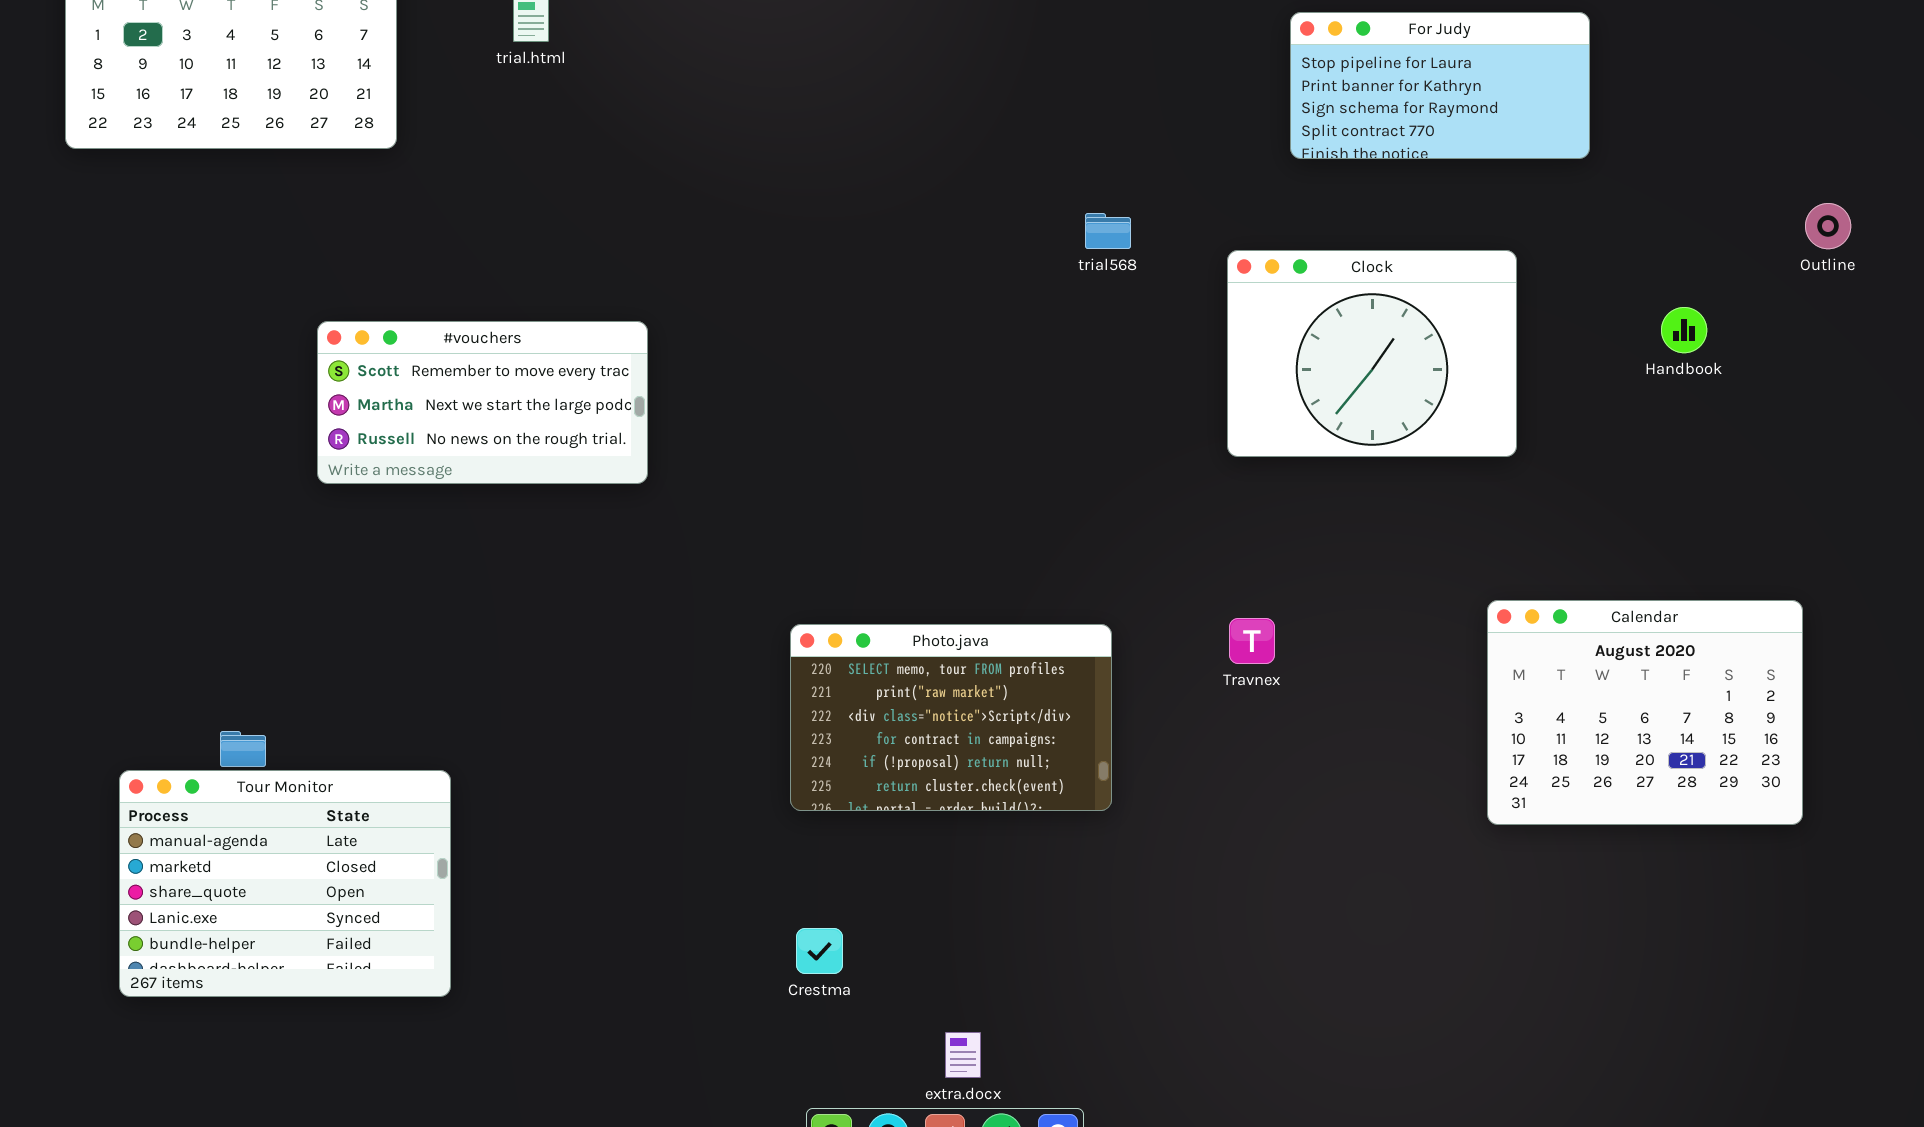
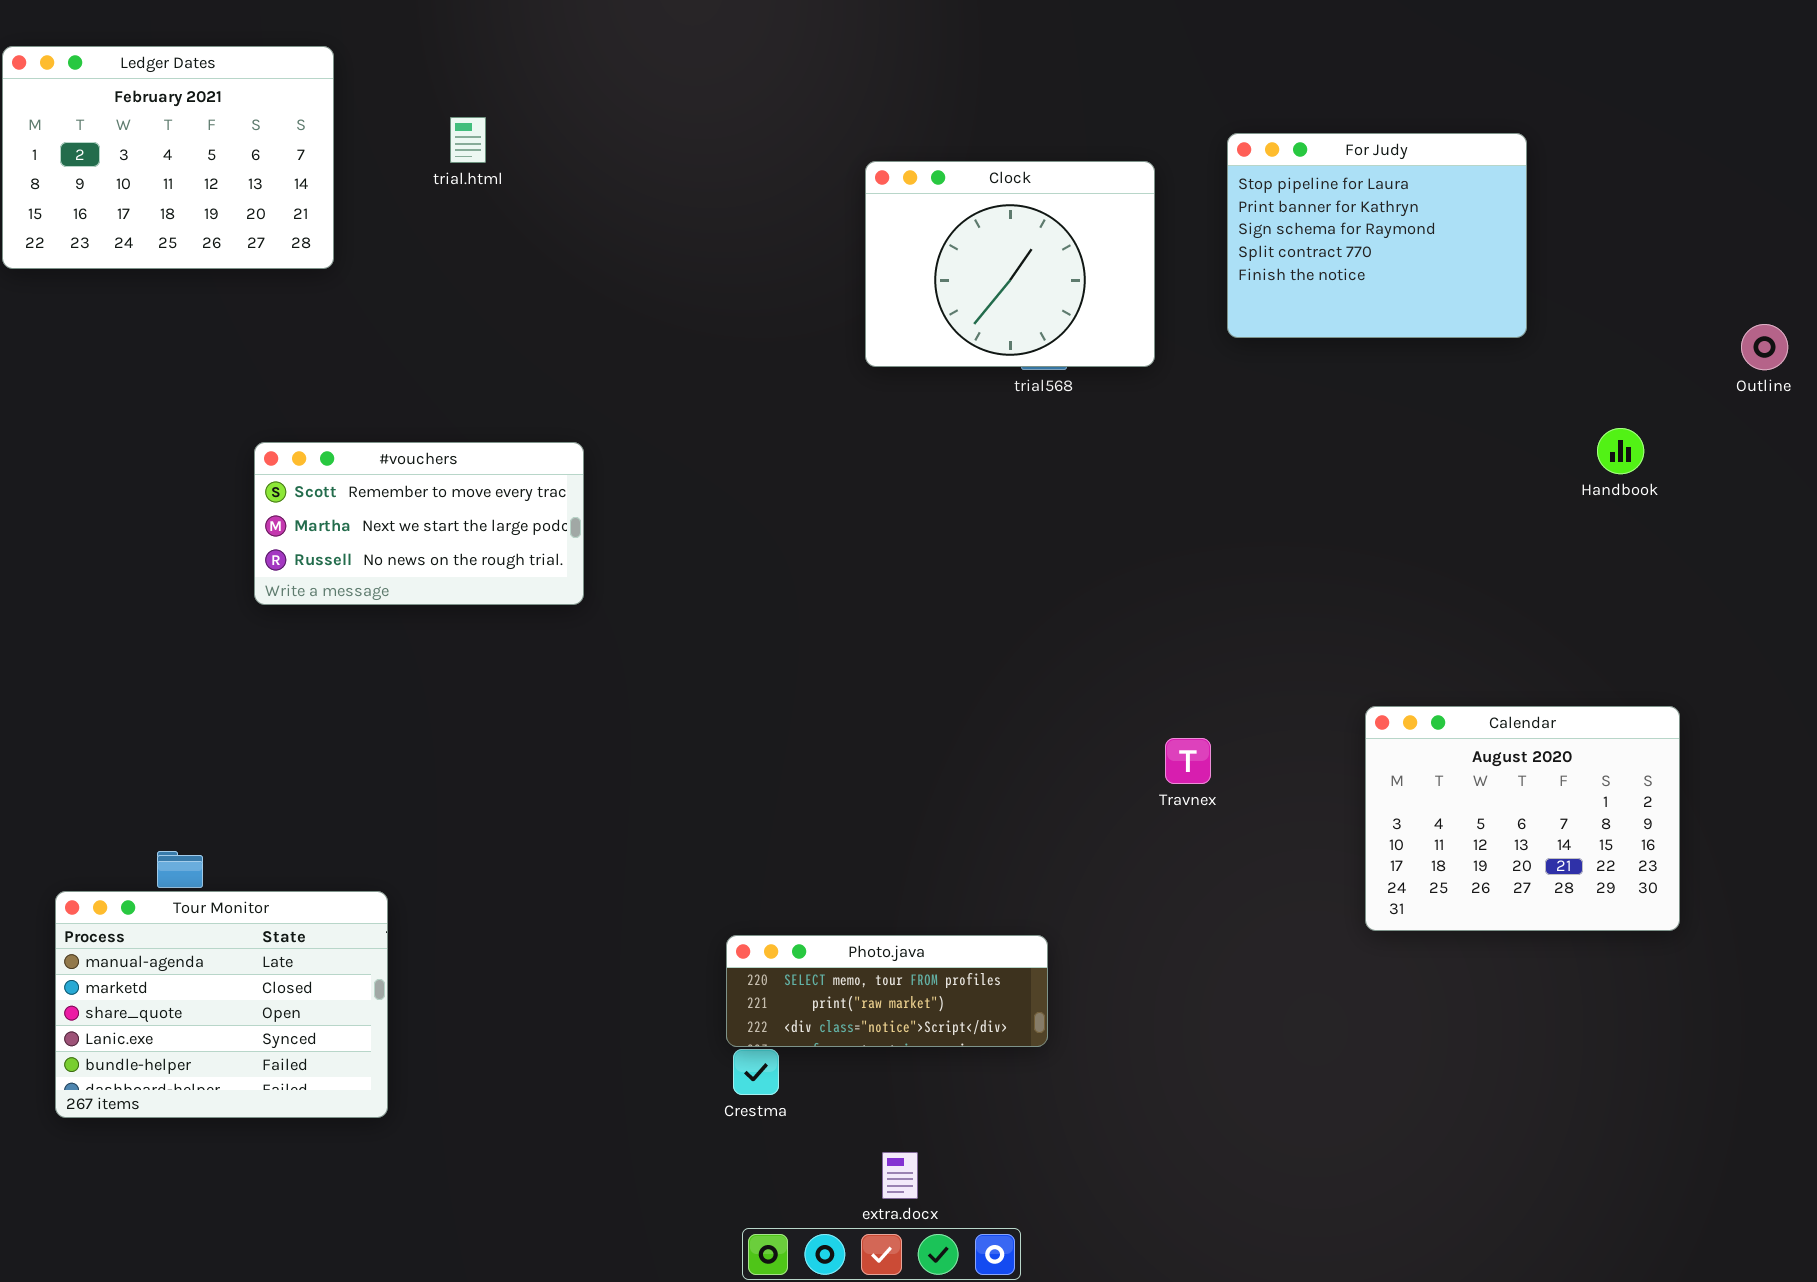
For Judy: [1290,12,1590,159] -> [1227,133,1527,338], resized
Clock: [1227,250,1517,457] -> [865,161,1155,367], moved
Calendar: [1487,600,1803,825] -> [1365,706,1680,931], moved
Photo.java: [790,624,1112,811] -> [726,935,1048,1047], moved, resized

